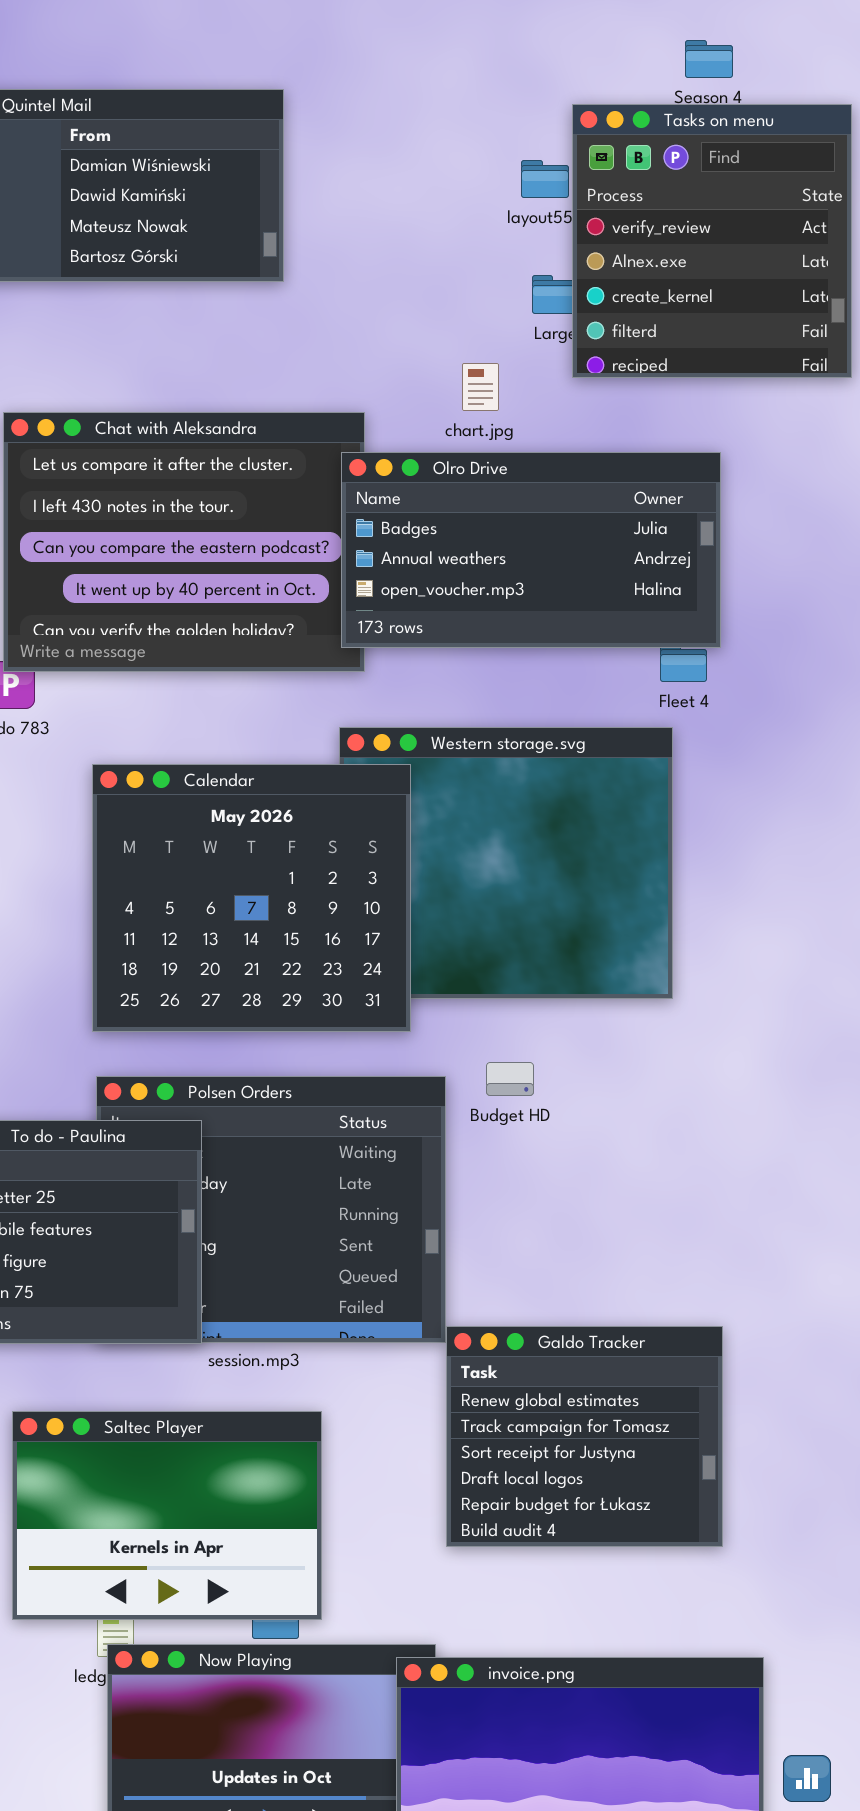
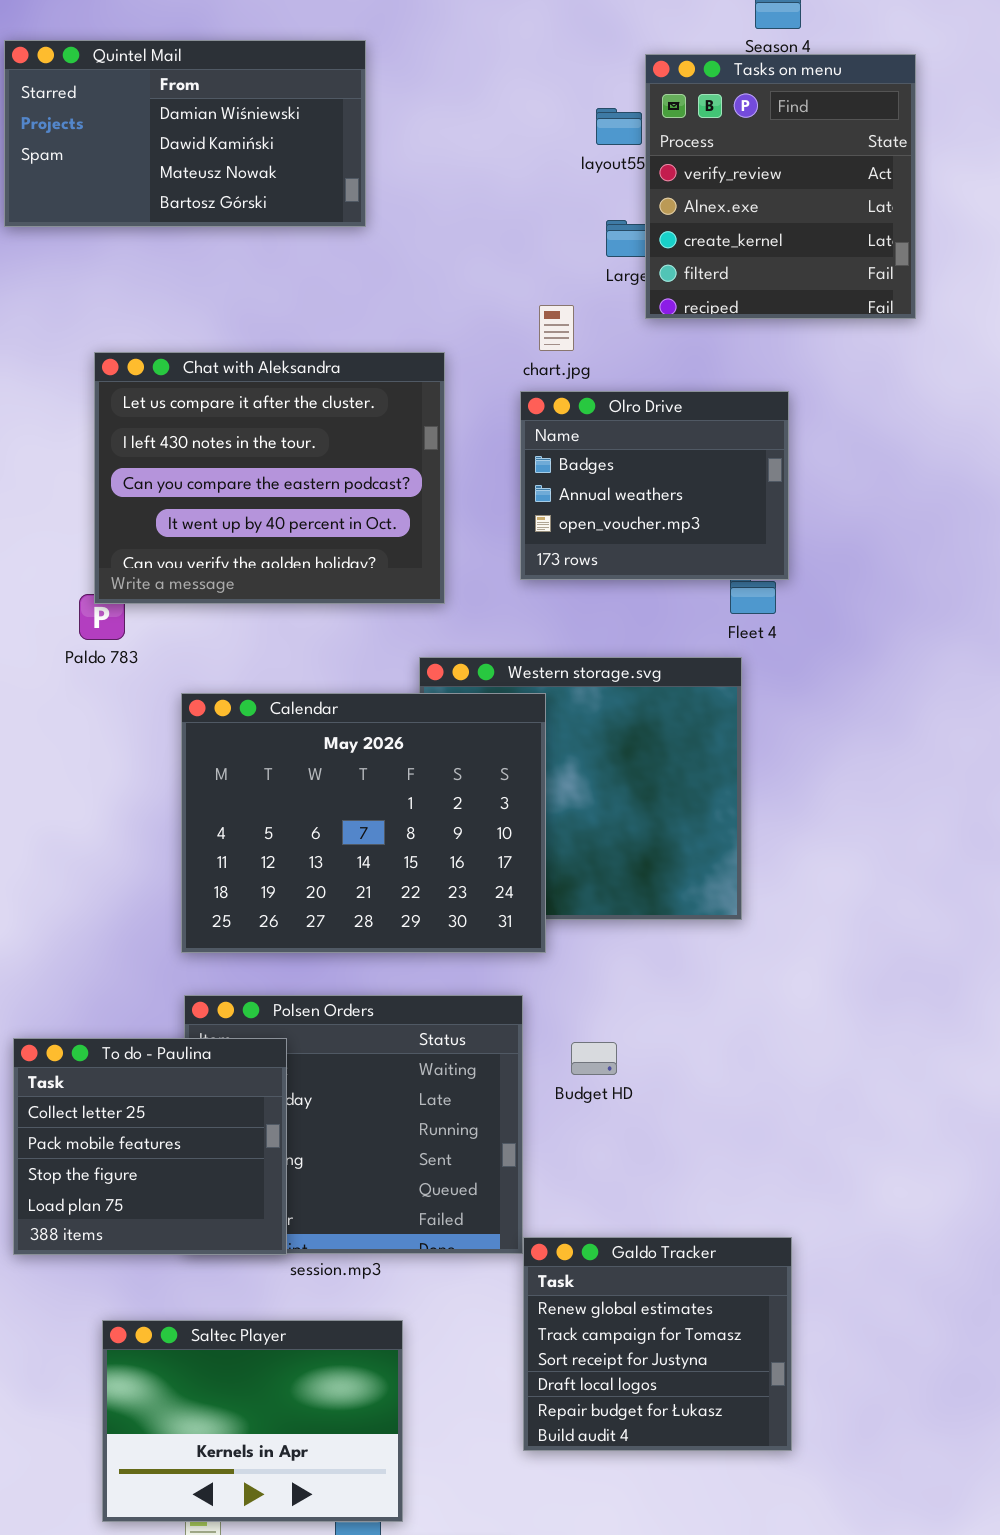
Olro Drive: [341,452,721,648] -> [520,391,789,580], resized
Calendar: [92,764,411,1032] -> [181,693,546,953], resized
Budget HD: [486,1062,534,1096] -> [571,1042,617,1075], moved

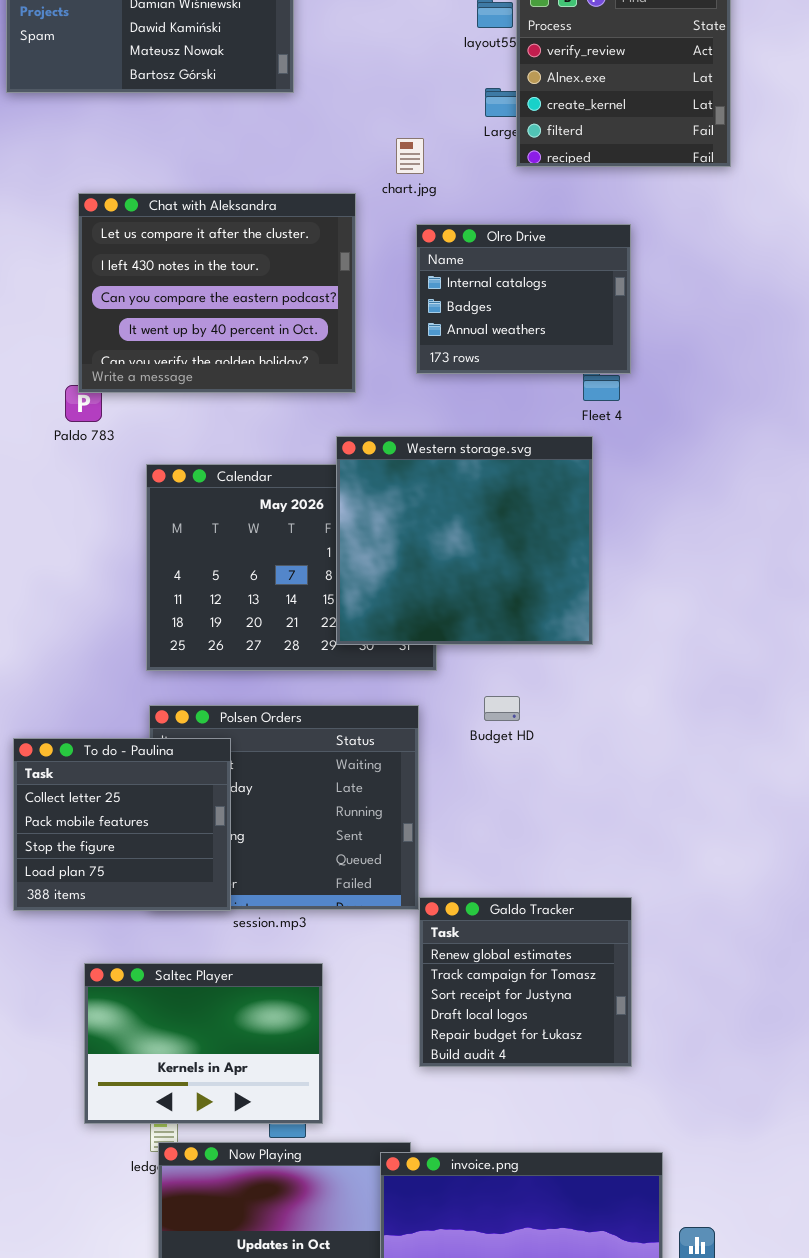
chart.jpg: [539,305,574,351] -> [396,138,424,174], moved
Olro Drive: [520,391,789,580] -> [416,224,631,374], scrolled up 1 row
Western storage.svg: [419,657,742,920] -> [336,436,593,645], raised
Budget HD: [571,1042,617,1075] -> [484,696,520,721], moved

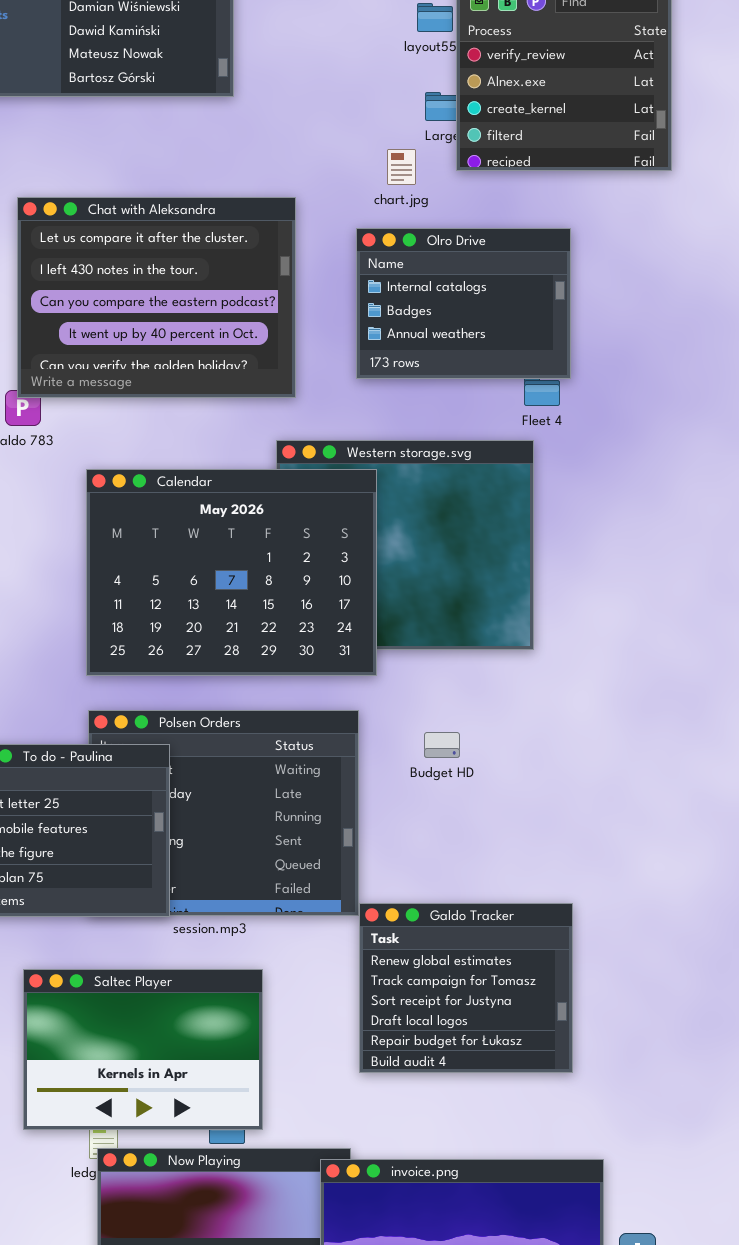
chart.jpg: [396,138,424,174] -> [387,149,416,185], moved
Calendar: [146,464,437,671] -> [86,469,377,676], raised
Budget HD: [484,696,520,721] -> [424,732,460,758], moved

